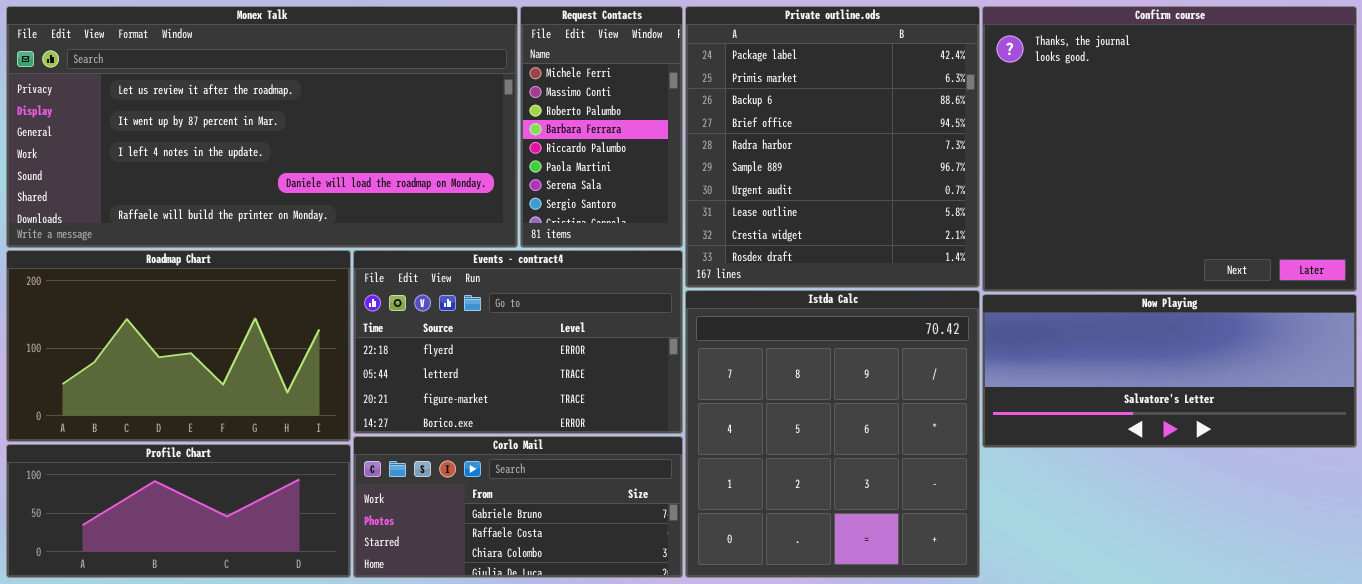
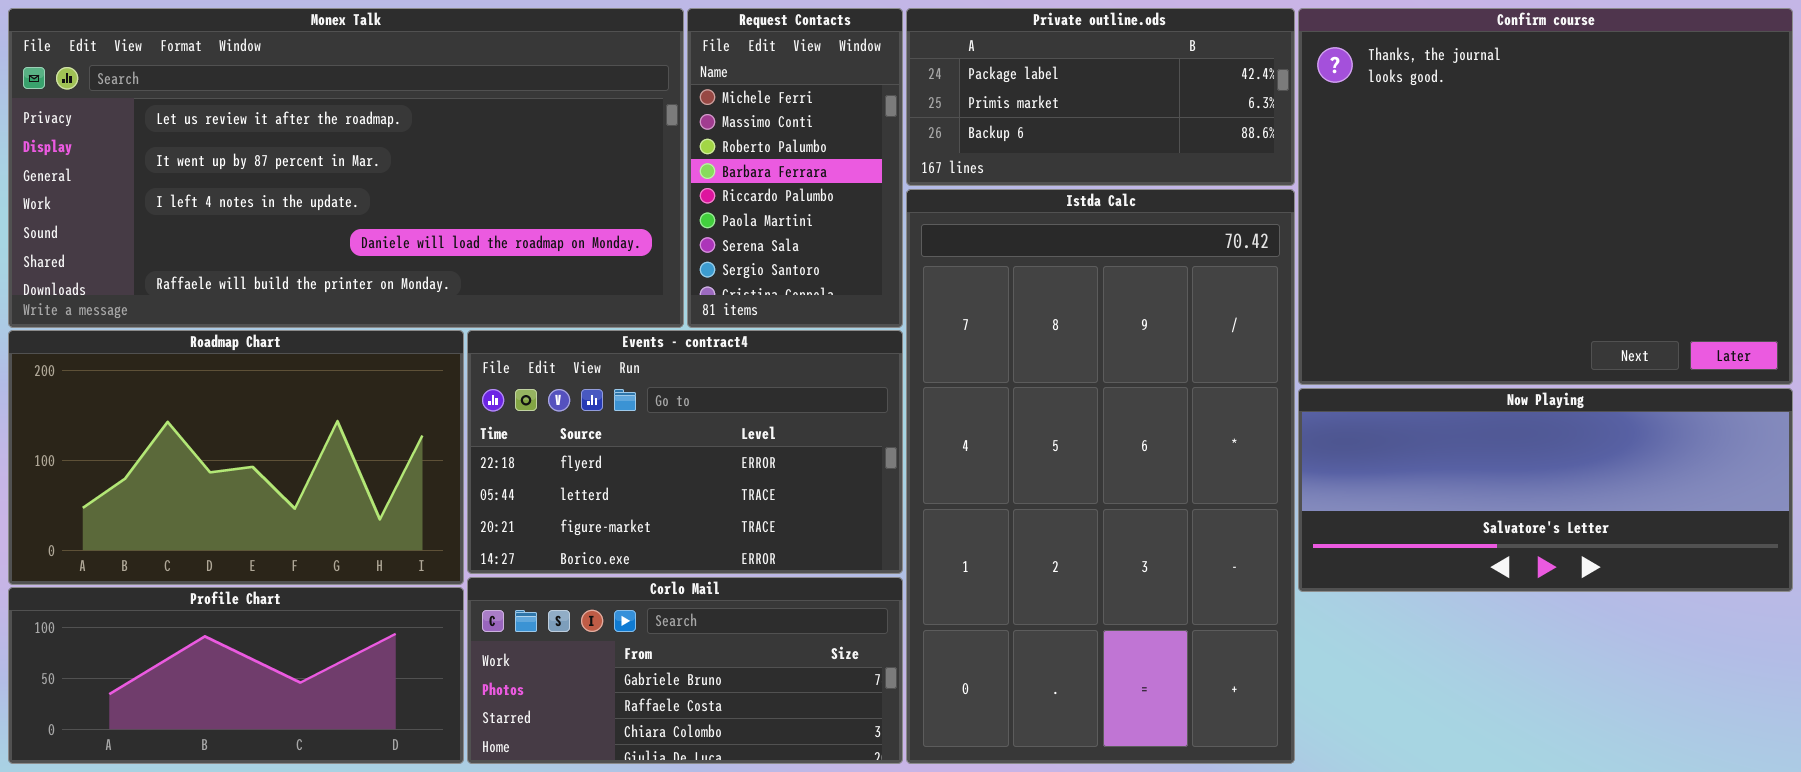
Private outline.ods: [685,6,980,288] -> [906,8,1295,186], resized
Istda Calc: [685,290,980,578] -> [906,189,1295,764], resized

